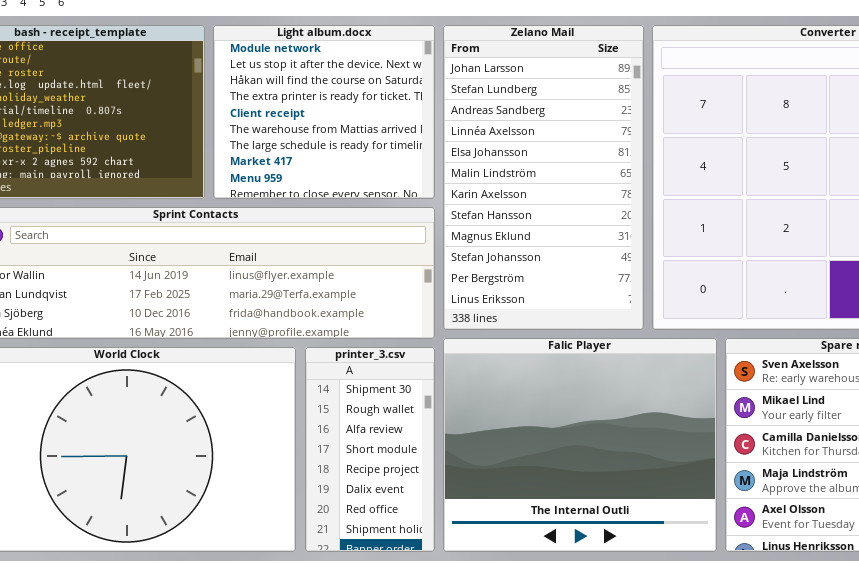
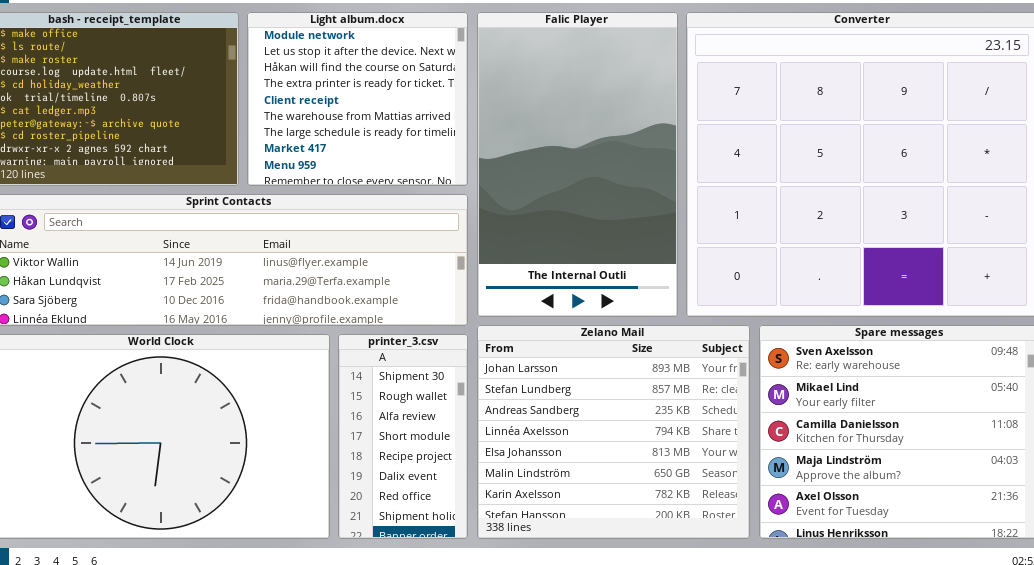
Zelano Mail: [443,25,644,330] -> [477,325,750,539], moved, resized
Falic Player: [443,338,717,552] -> [477,12,678,317], moved, resized

